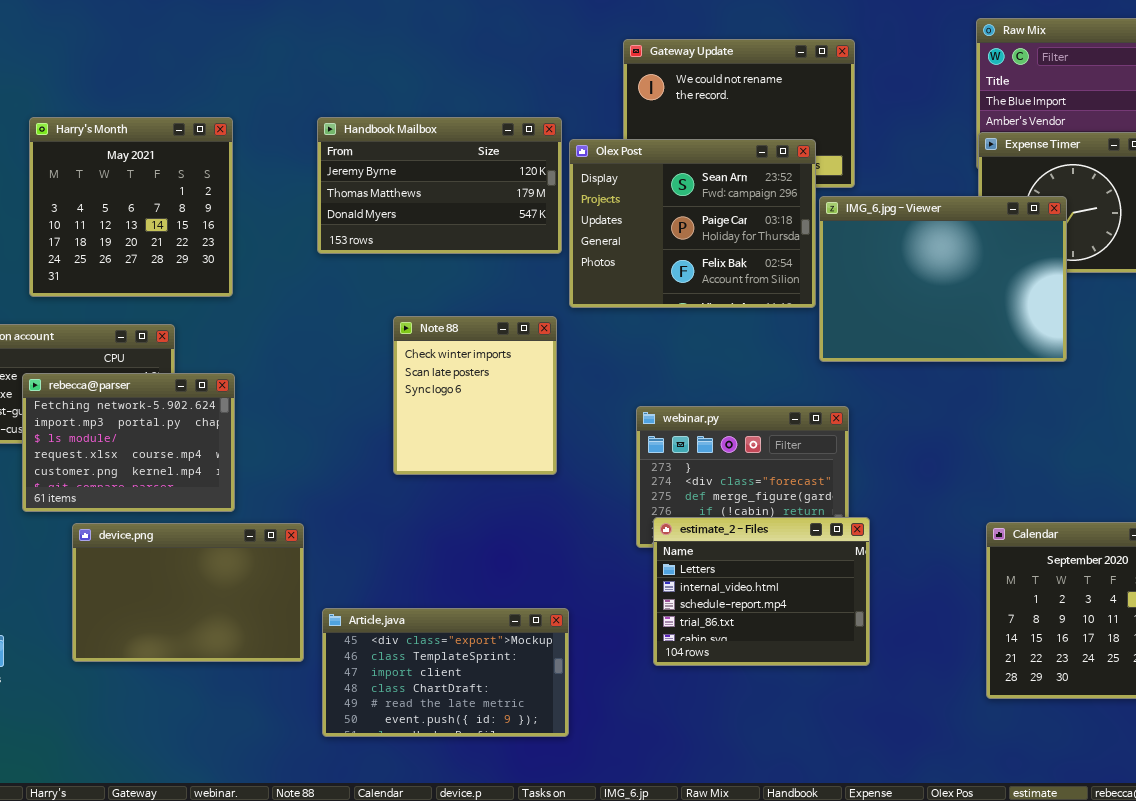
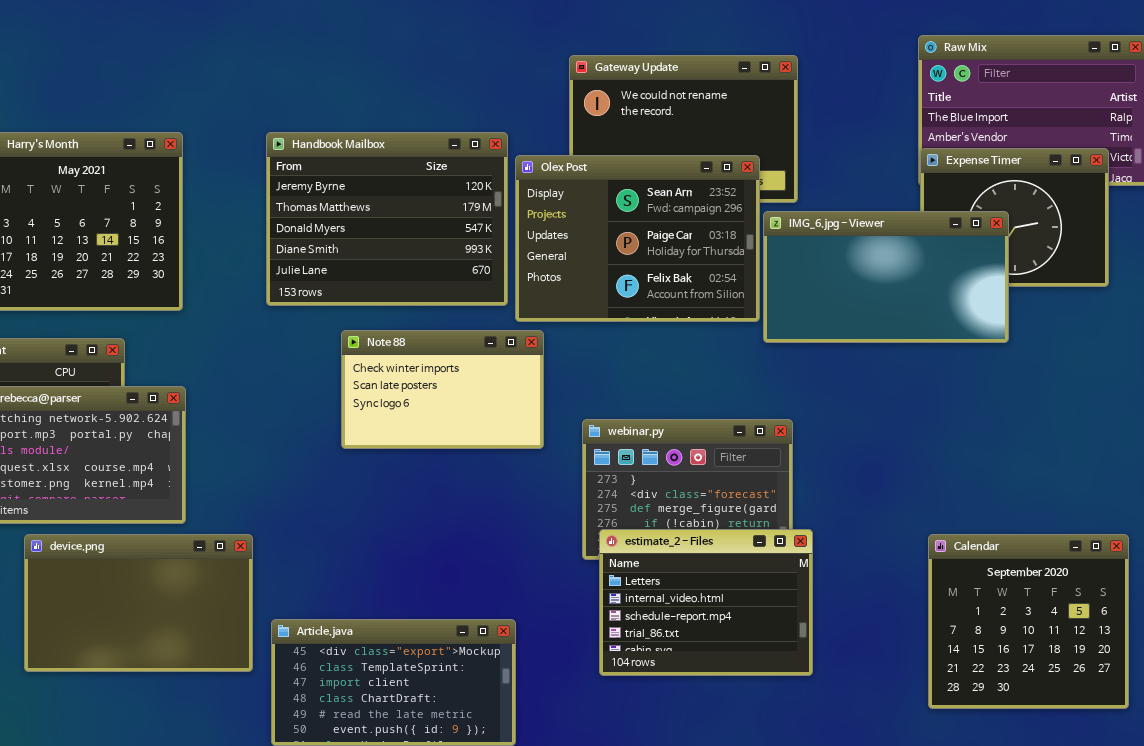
Handbook Mailbox: [317,117,562,254] -> [266,132,508,306], resized
IMG_6.jpg - Viewer: [819,196,1067,362] -> [763,211,1009,343], resized
Note 88: [393,316,557,475] -> [341,330,544,449], resized

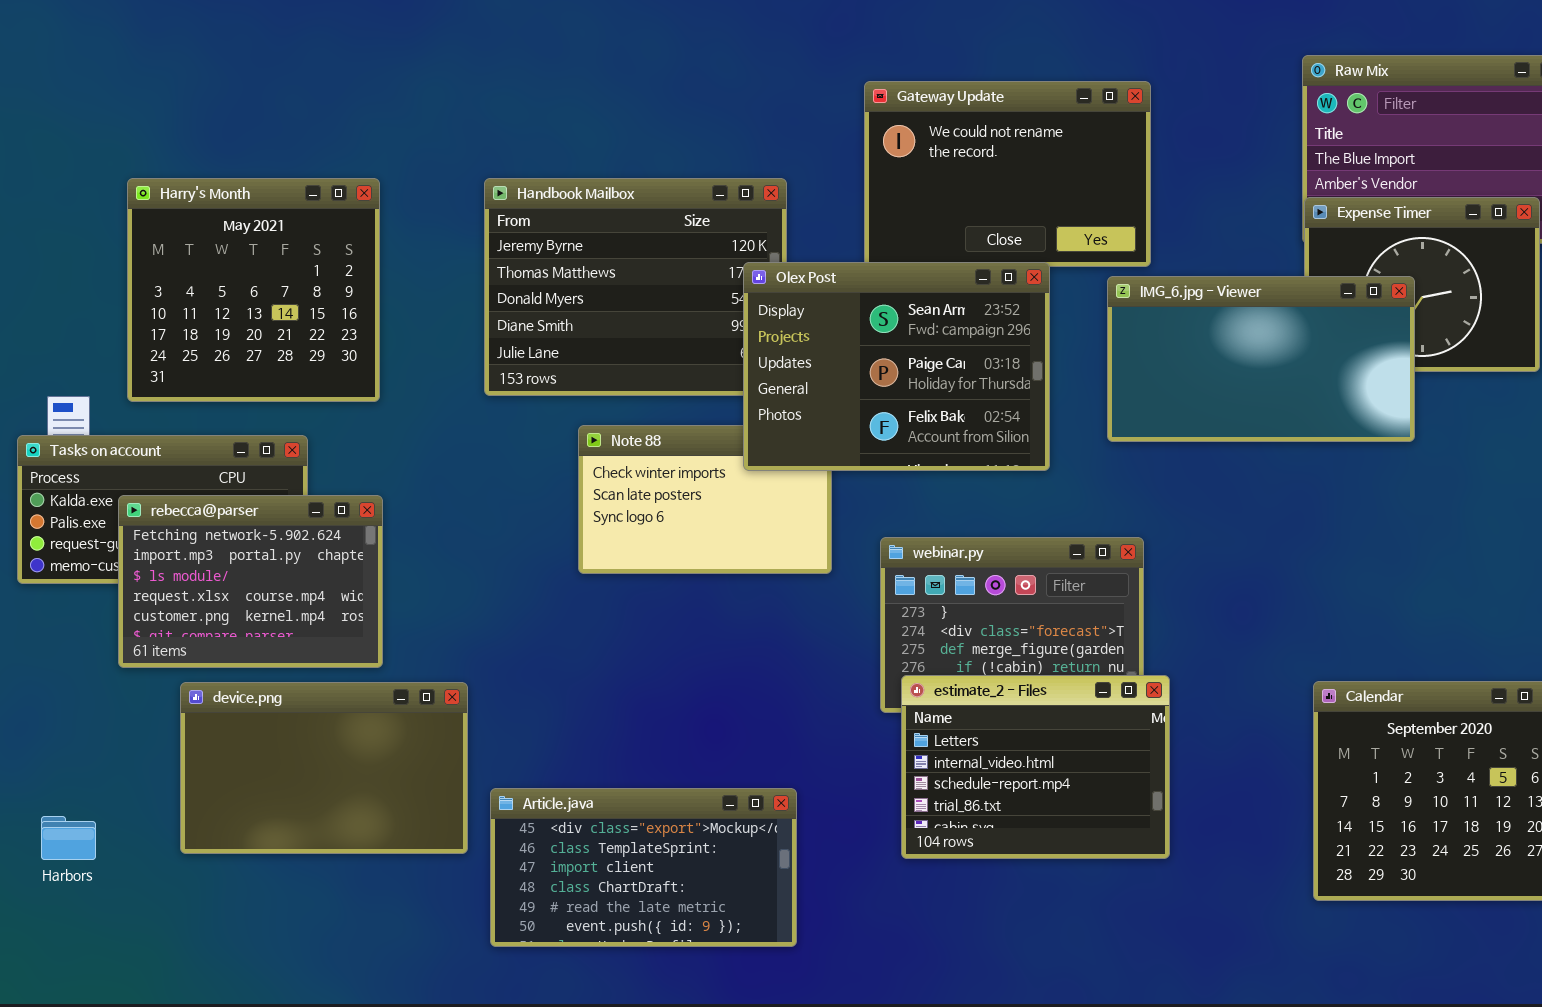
Olex Post: [515,155,760,322] -> [743,262,1050,471], moved

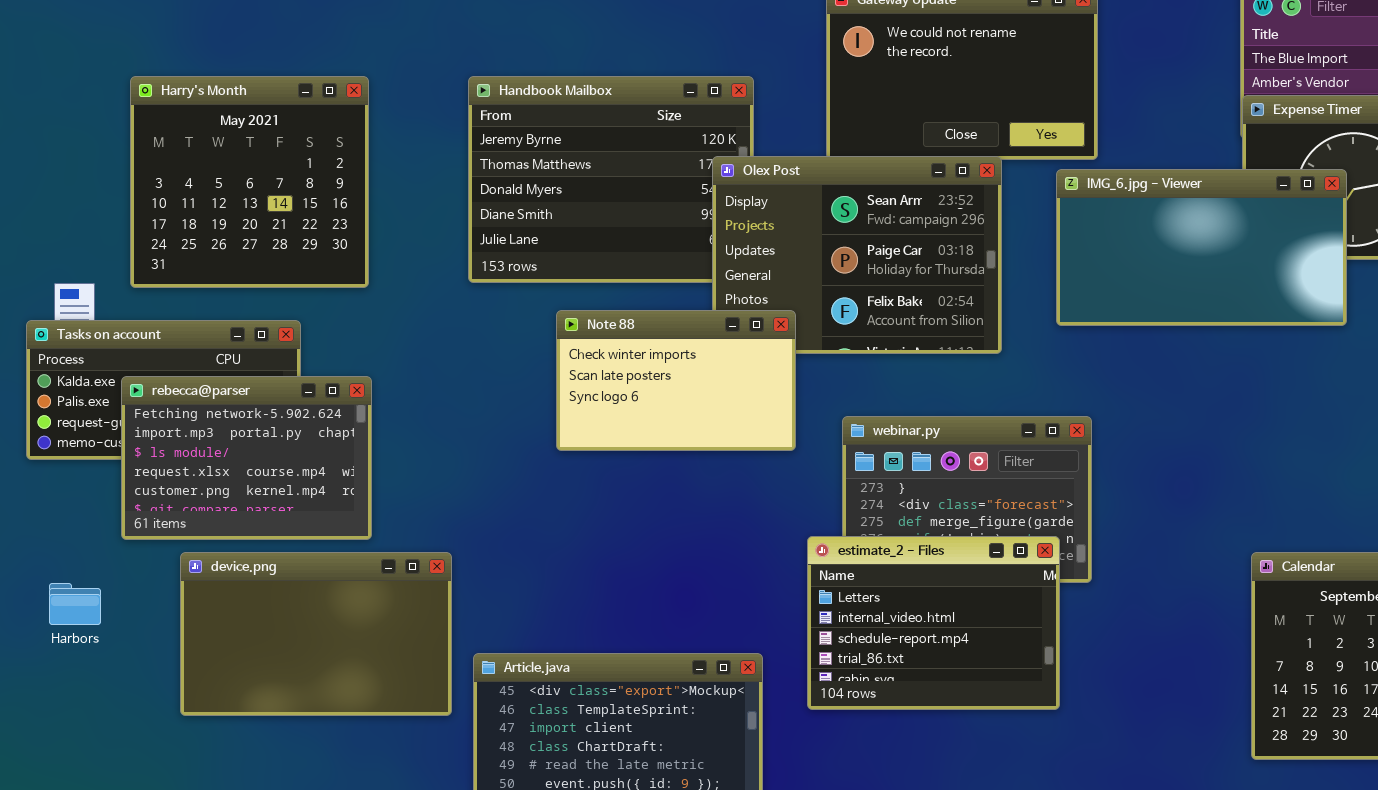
Note 88: [578,425,832,574] -> [556,310,796,451], raised
estimate_2 - Files: [901,675,1170,859] -> [807,536,1060,710], moved
Harbors: [41,816,96,860] -> [49,583,101,625], moved

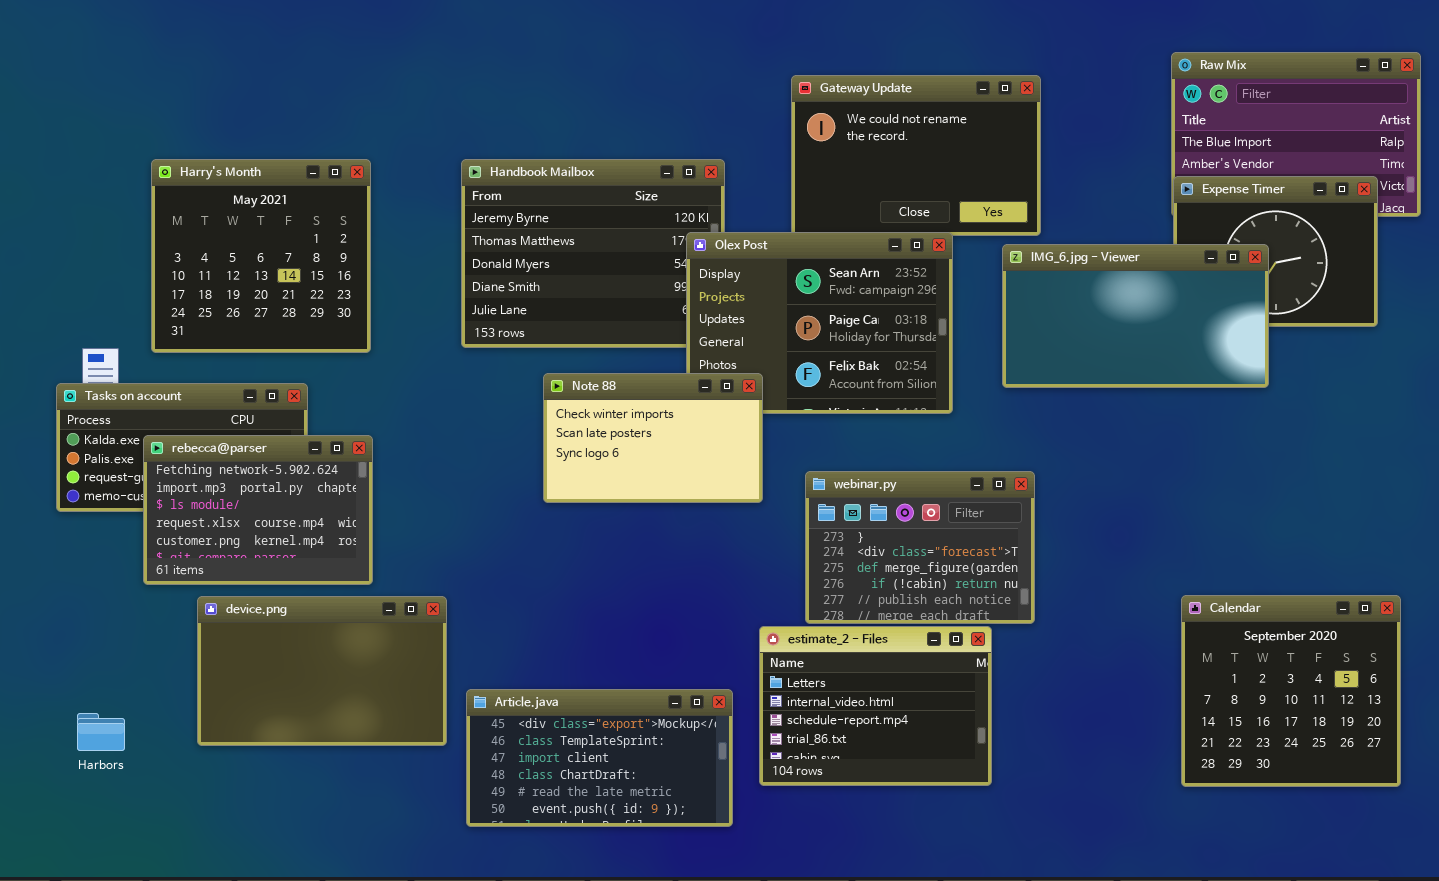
estimate_2 - Files: [807,536,1060,710] -> [759,626,992,786], moved
Harbors: [49,583,101,625] -> [77,713,125,751], moved

